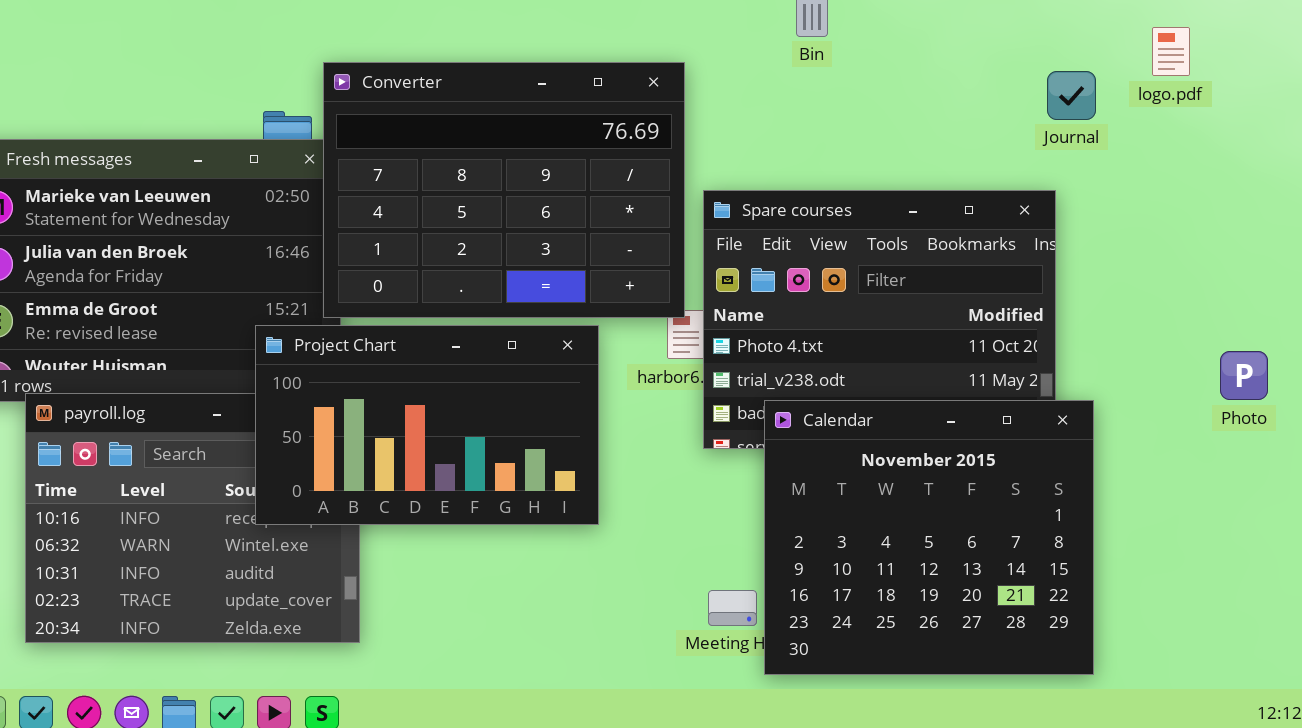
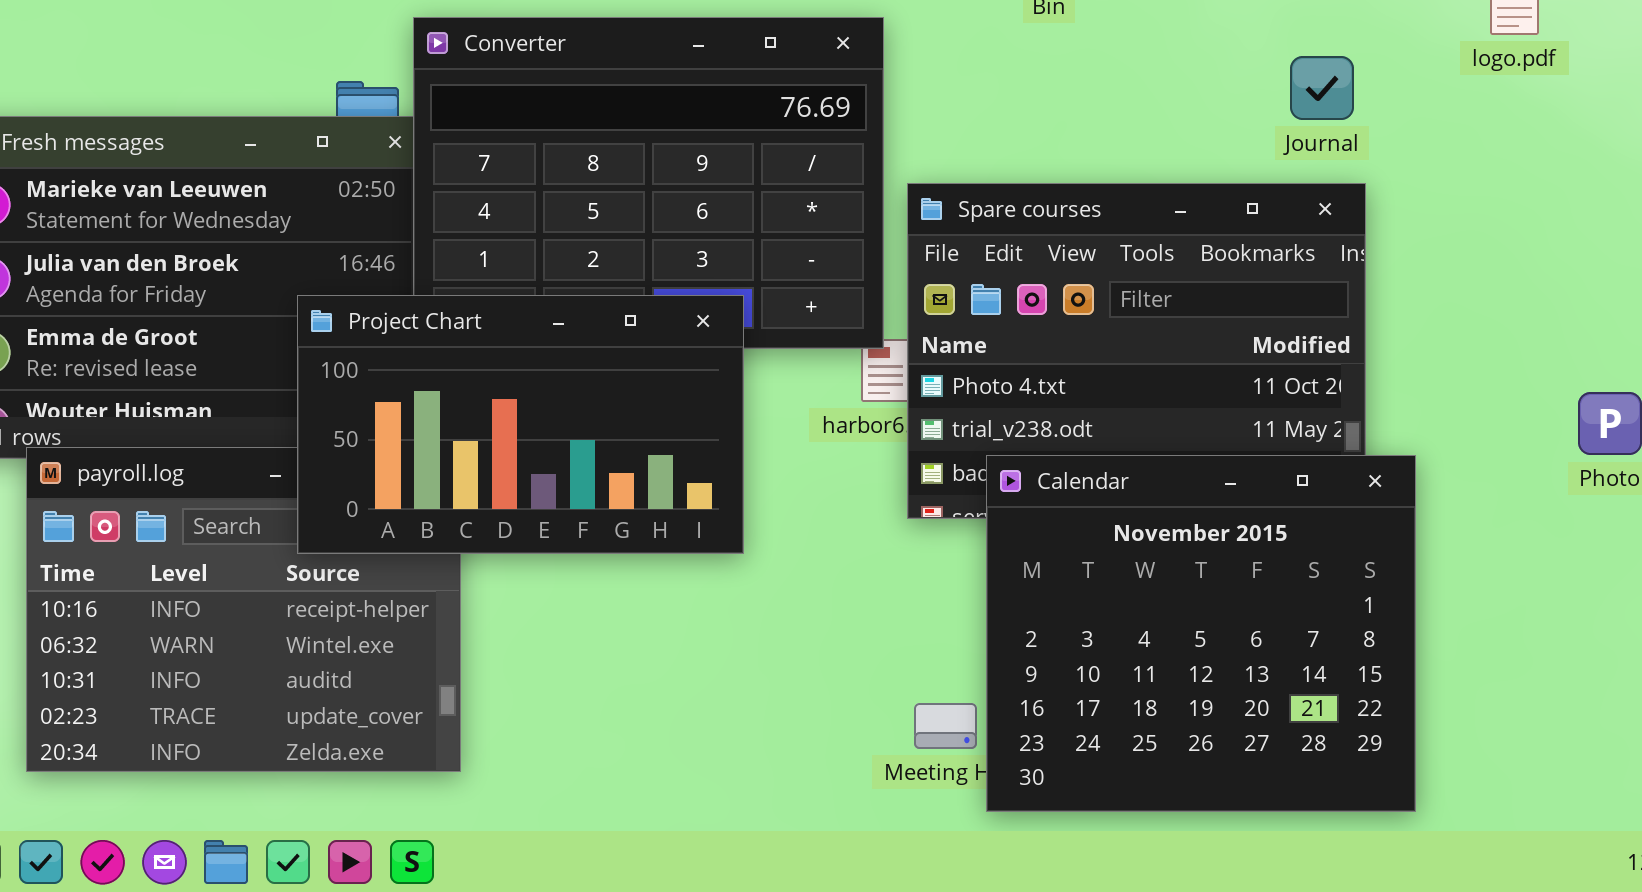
Journal: [1047,71,1096,120] -> [1290,56,1354,120], moved
Project Chart: [255,325,599,525] -> [297,295,744,554], moved

